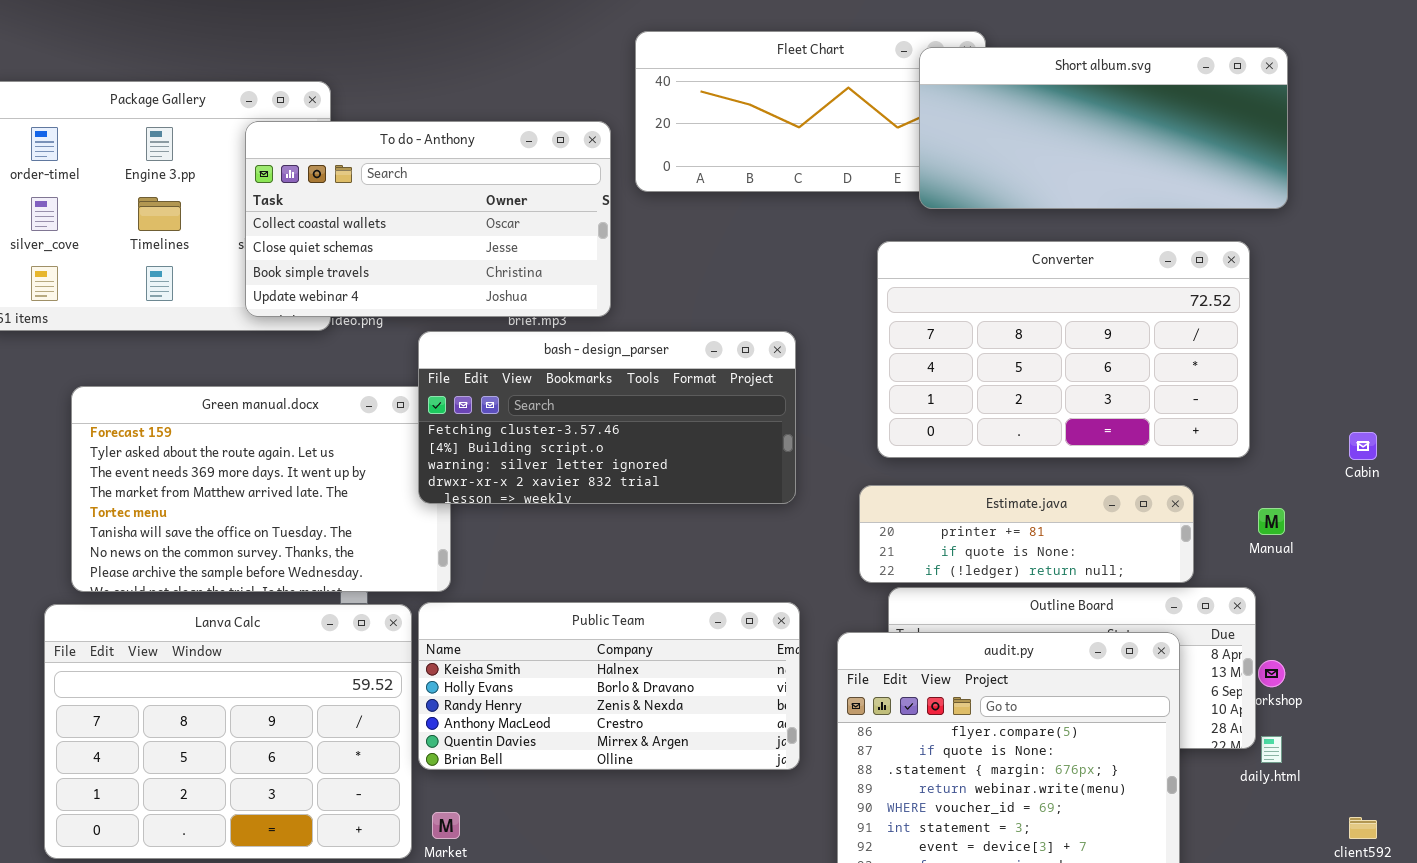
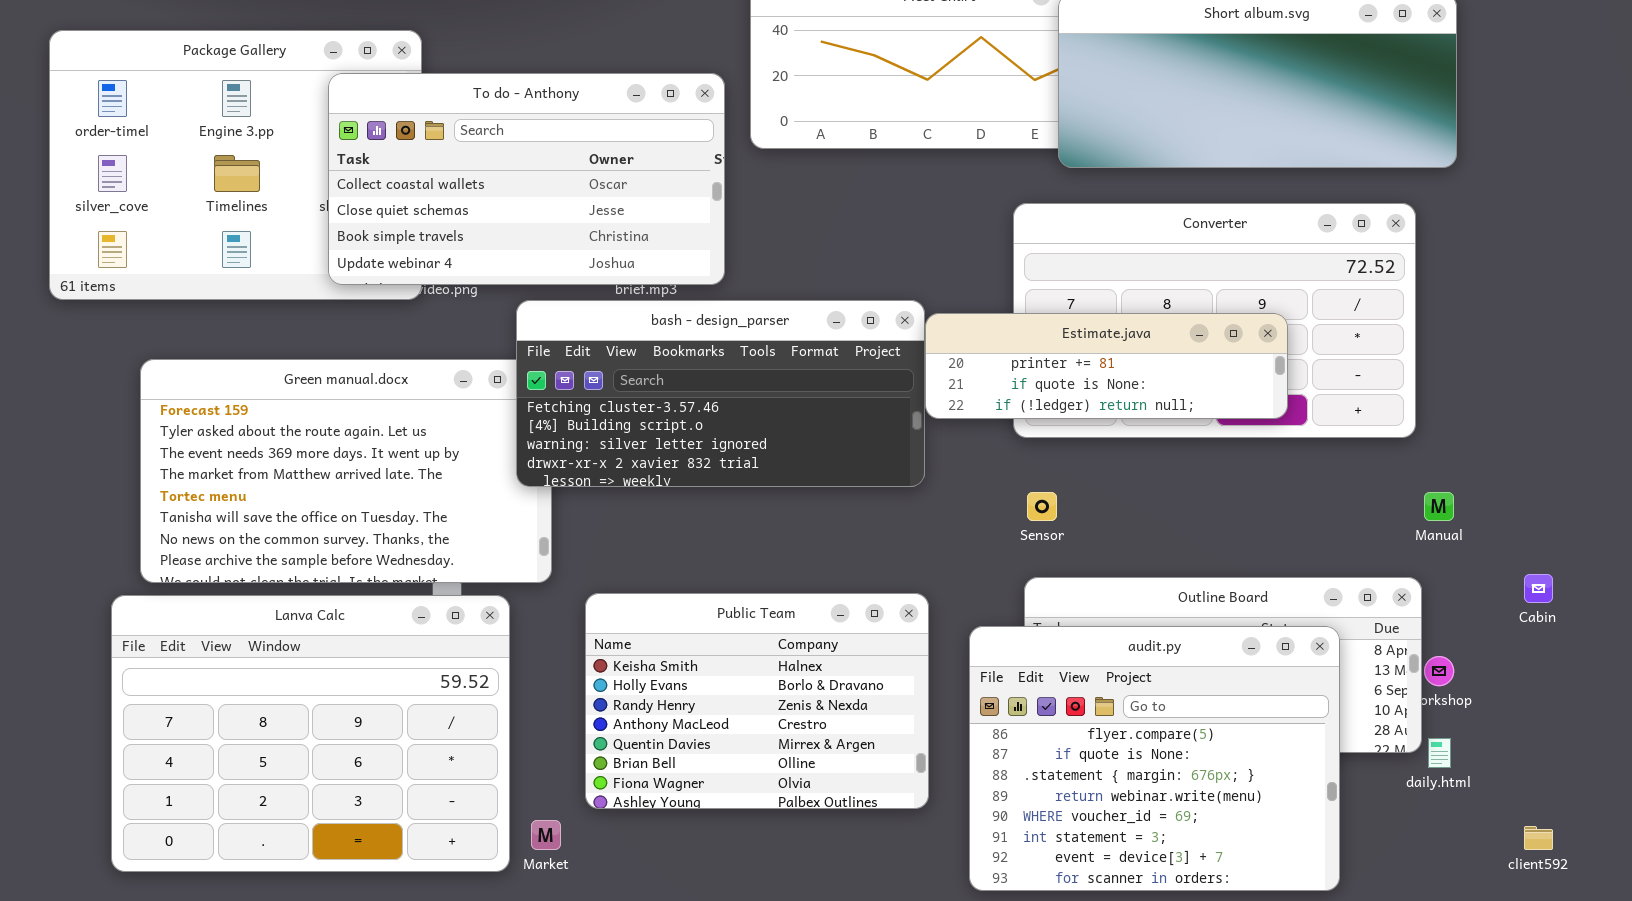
Cabin: [1349,432,1377,460] -> [1524,574,1553,603], moved
Estimate.java: [859,485,1194,583] -> [925,313,1288,419], moved
Public Team: [418,602,800,770] -> [585,593,929,809], resized

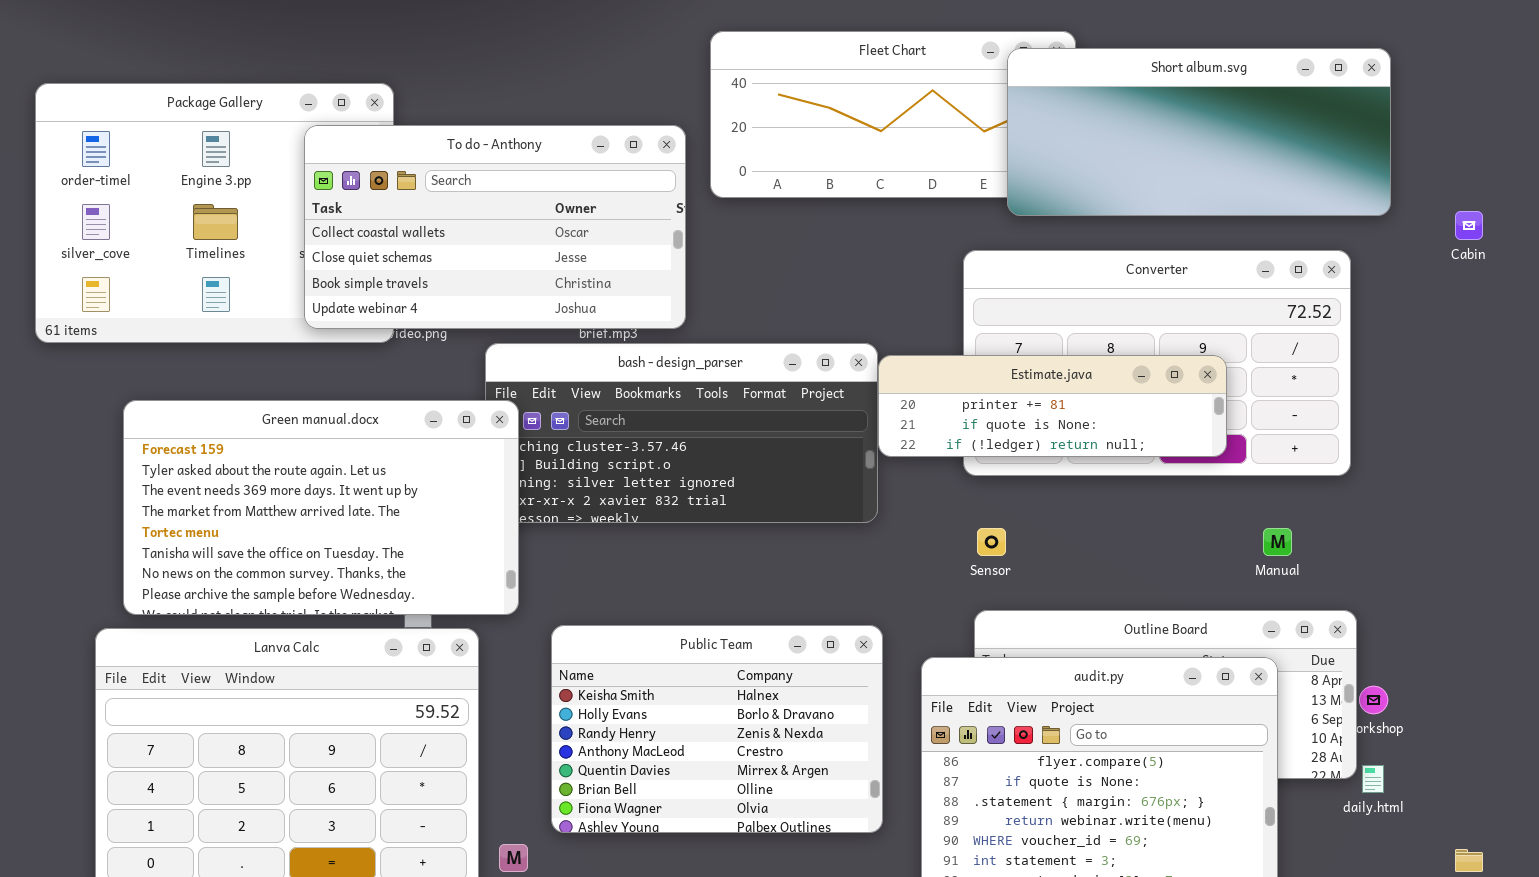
Green manual.docx: [140,359,552,583] -> [123,400,519,615], raised
Manual: [1424,492,1454,521] -> [1263,528,1292,556], moved
Cabin: [1524,574,1553,603] -> [1455,211,1483,240], moved

